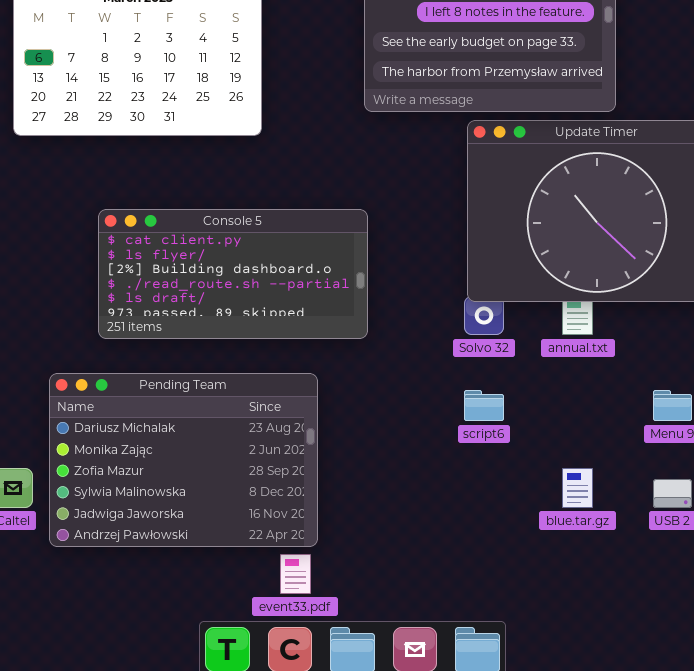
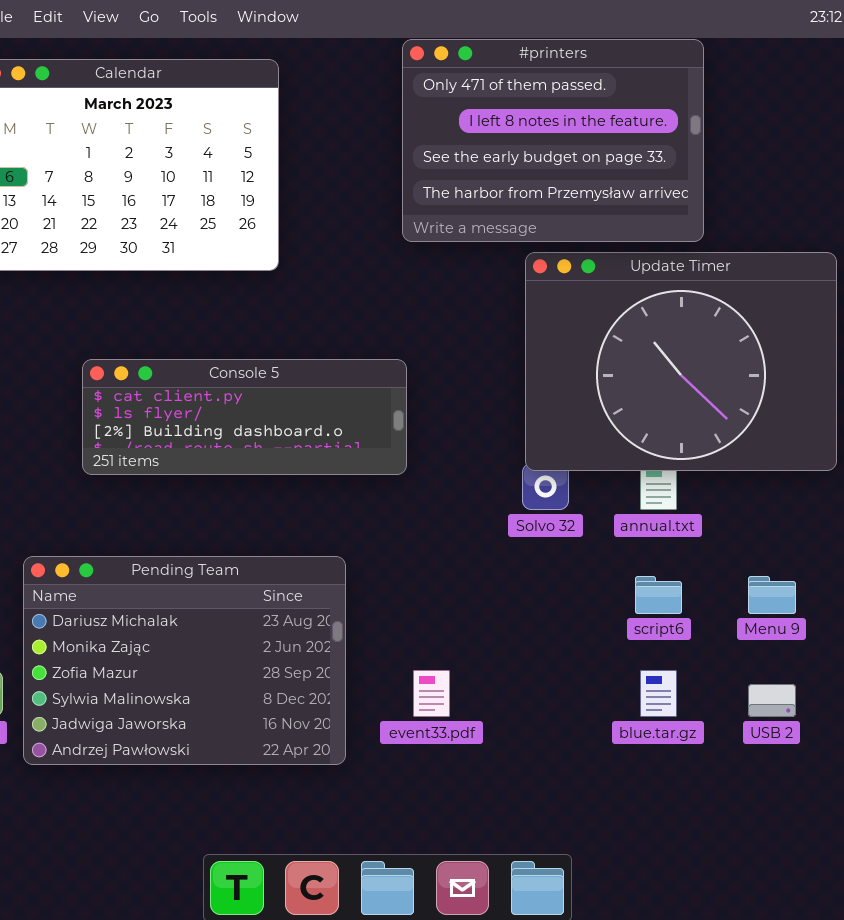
Console 5: [98,209,368,339] -> [82,359,407,475], resized
script6: [464,390,504,421] -> [635,576,682,614], moved
event33.pdf: [280,554,311,594] -> [413,670,450,717], moved

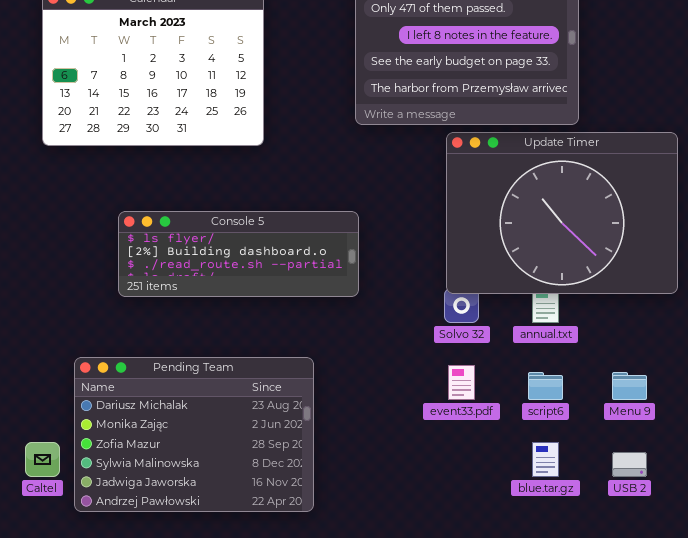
Console 5: [82,359,407,475] -> [118,211,359,297], scrolled down 1 row
event33.pdf: [413,670,450,717] -> [448,365,475,400], moved

